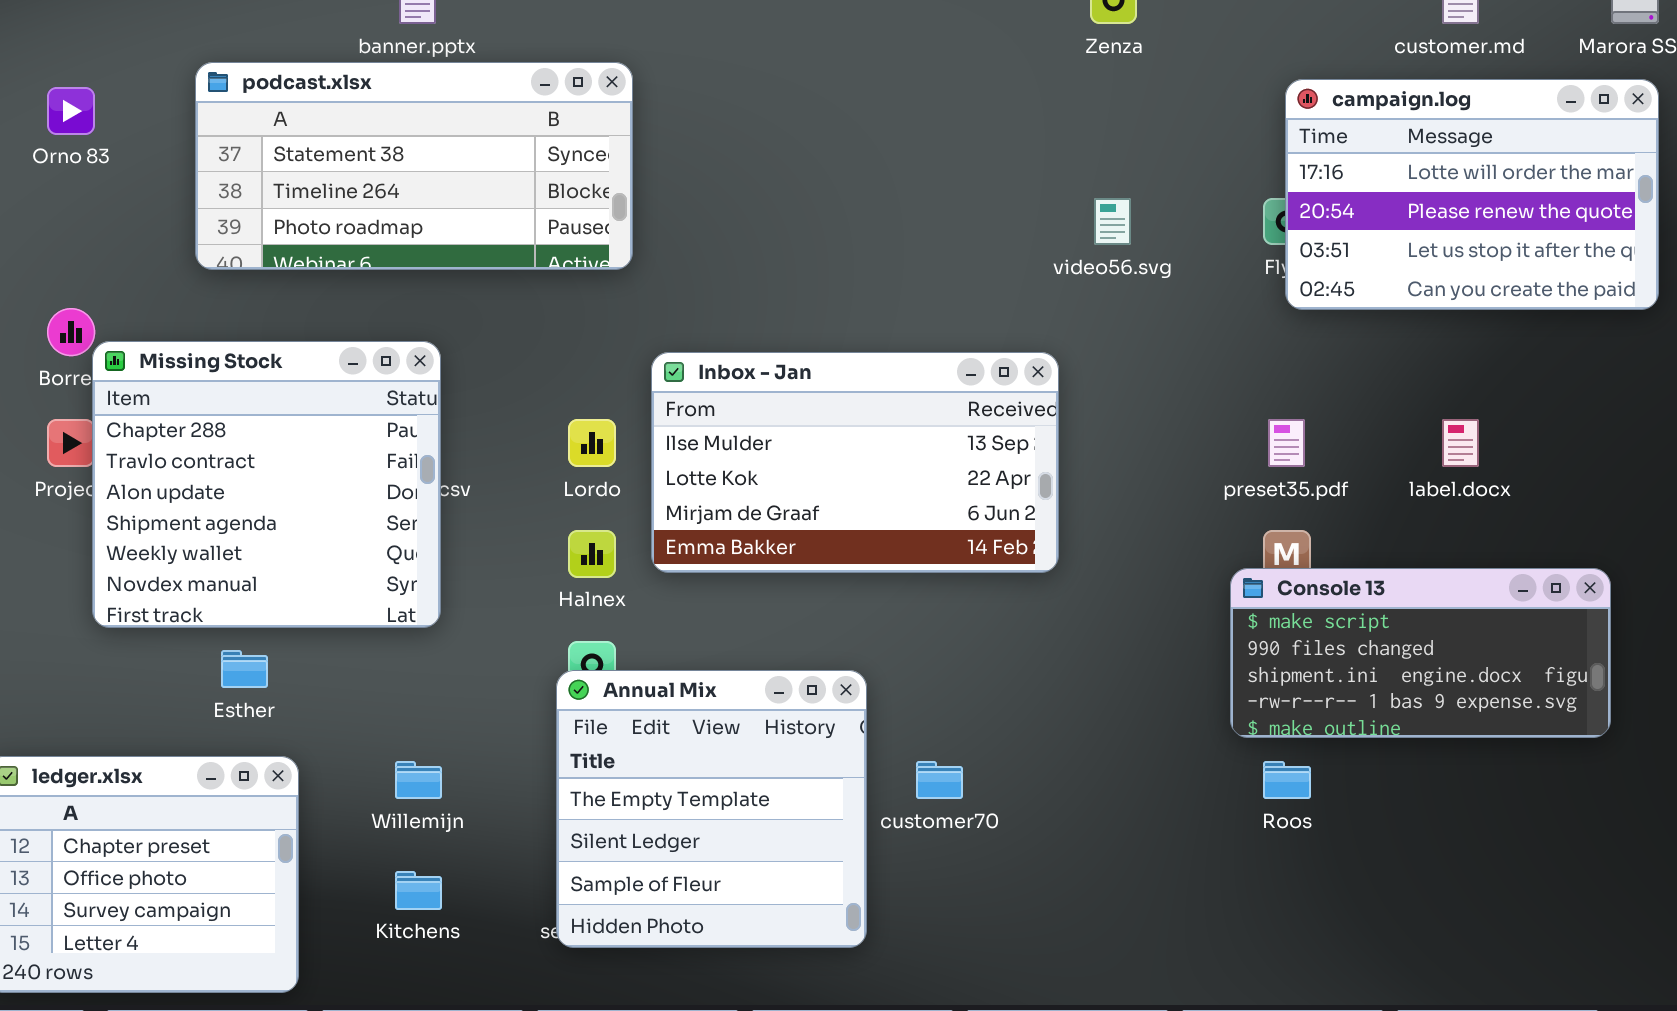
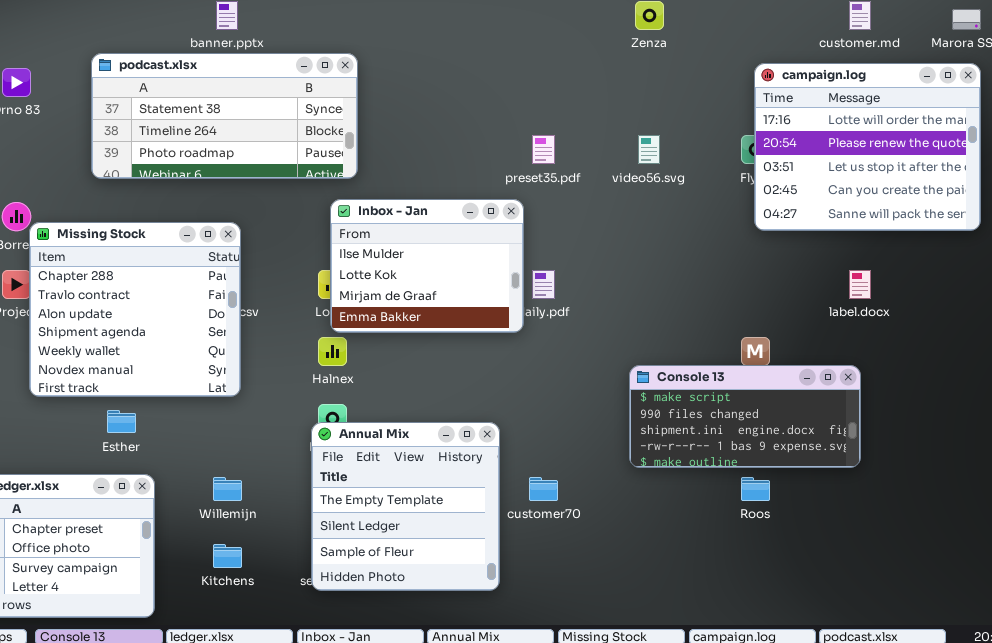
campaign.log: [1285,79,1659,310] -> [754,63,981,231], resized
Inbox - Jan: [651,352,1059,573] -> [330,199,524,333], moved, resized
preset35.pdf: [1268,419,1305,467] -> [532,135,555,164], moved
Console 13: [1230,568,1611,738] -> [629,365,861,468], moved

